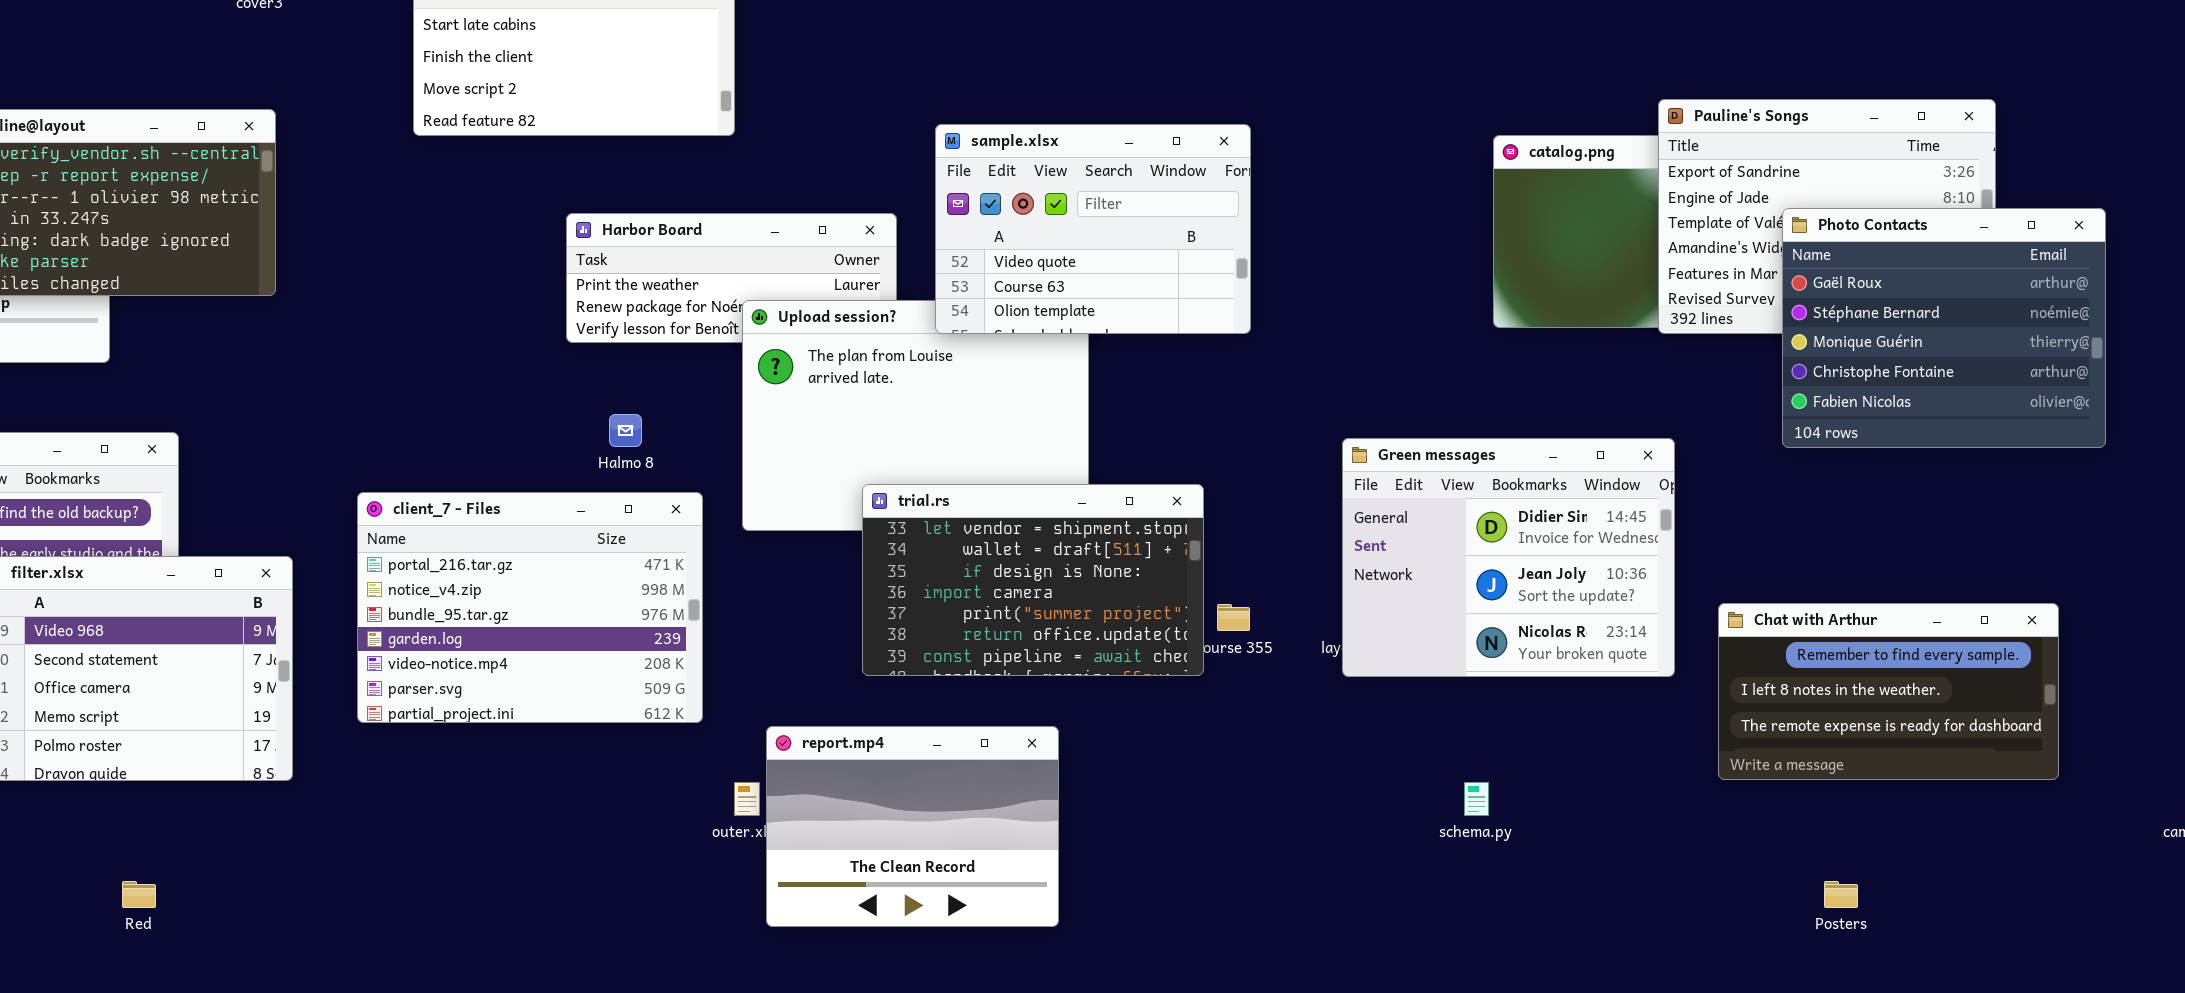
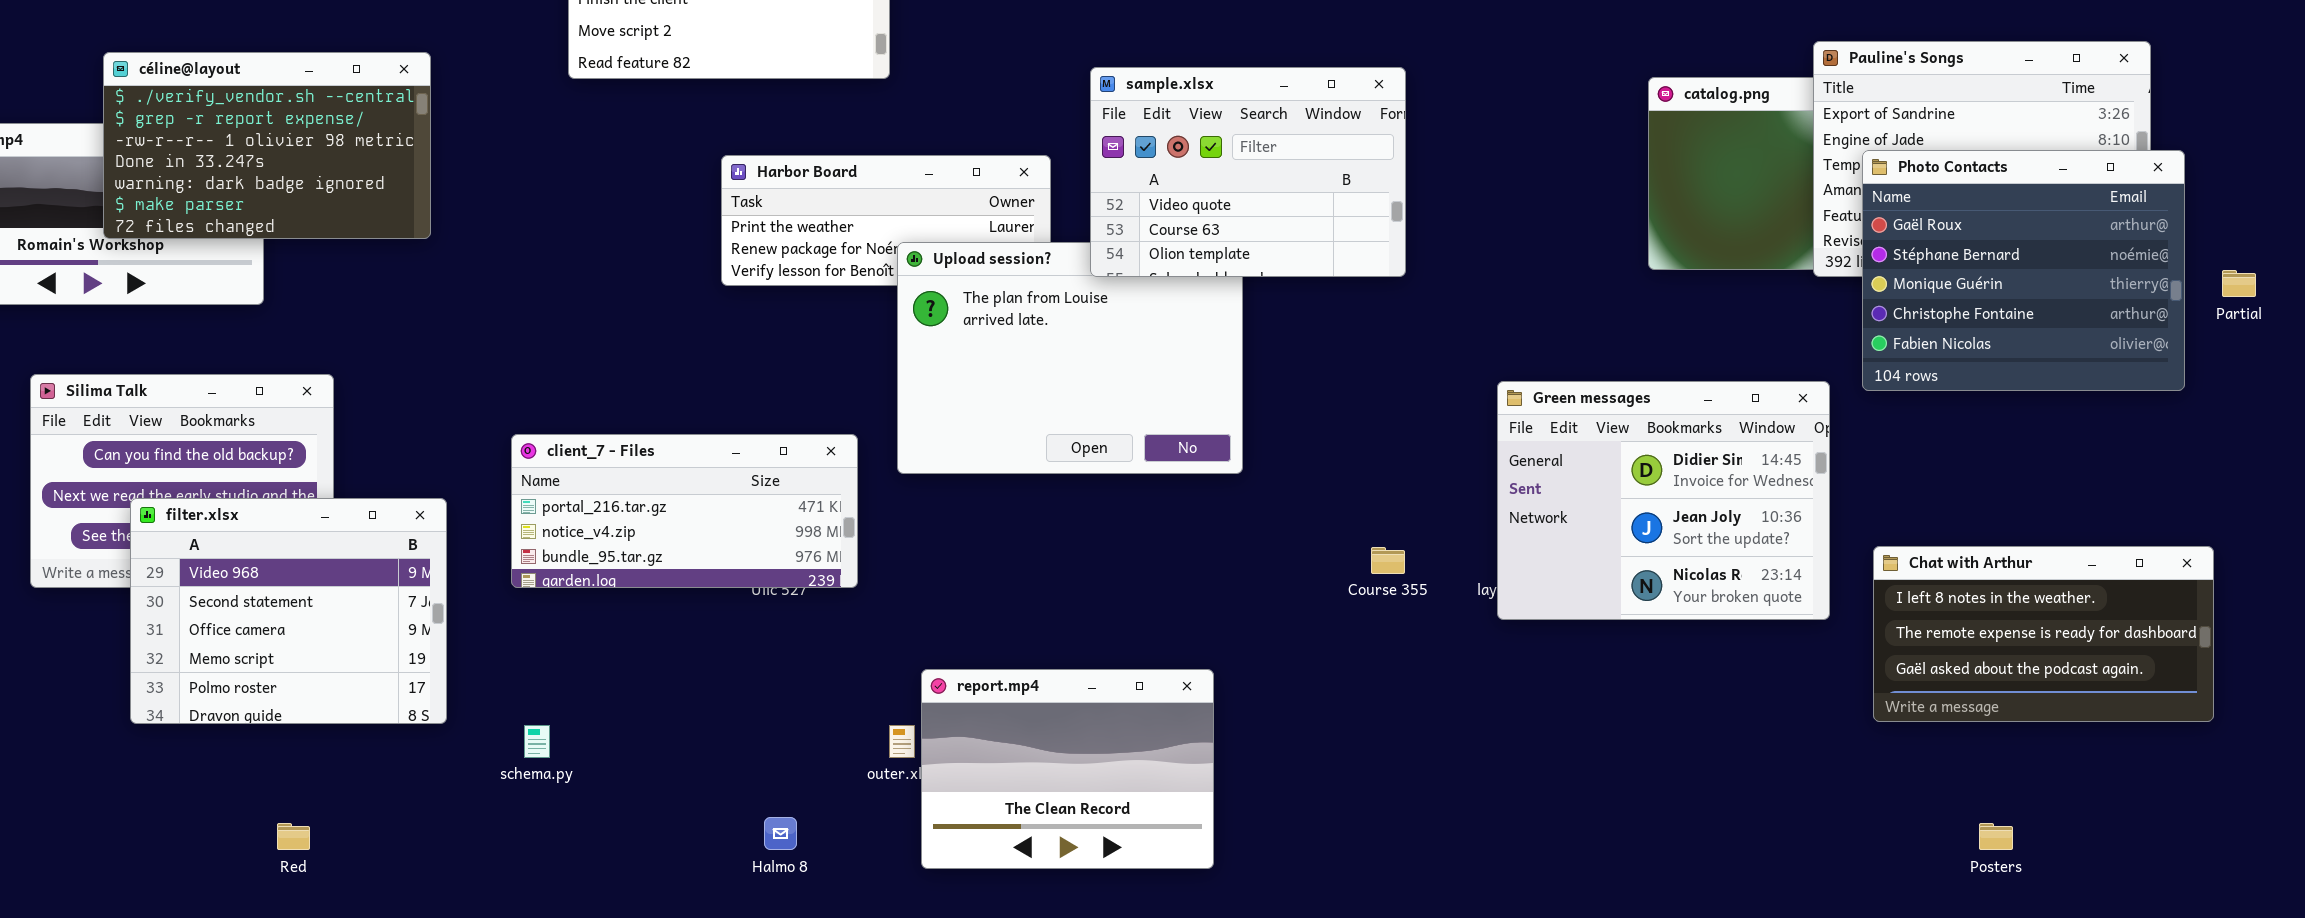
Photo Contacts: [1782,208,2106,448] -> [1862,150,2185,391], moved
Halmo 8: [609,414,642,447] -> [764,817,797,850], moved
trial.rs: [862,484,1204,676] -> none, closed
client_7 - Files: [357,492,703,723] -> [511,434,858,588], resized
Chat with Arthur: [1718,603,2059,780] -> [1873,546,2214,722], scrolled down 1 row
schema.py: [1464,782,1489,816] -> [524,725,550,758], moved

